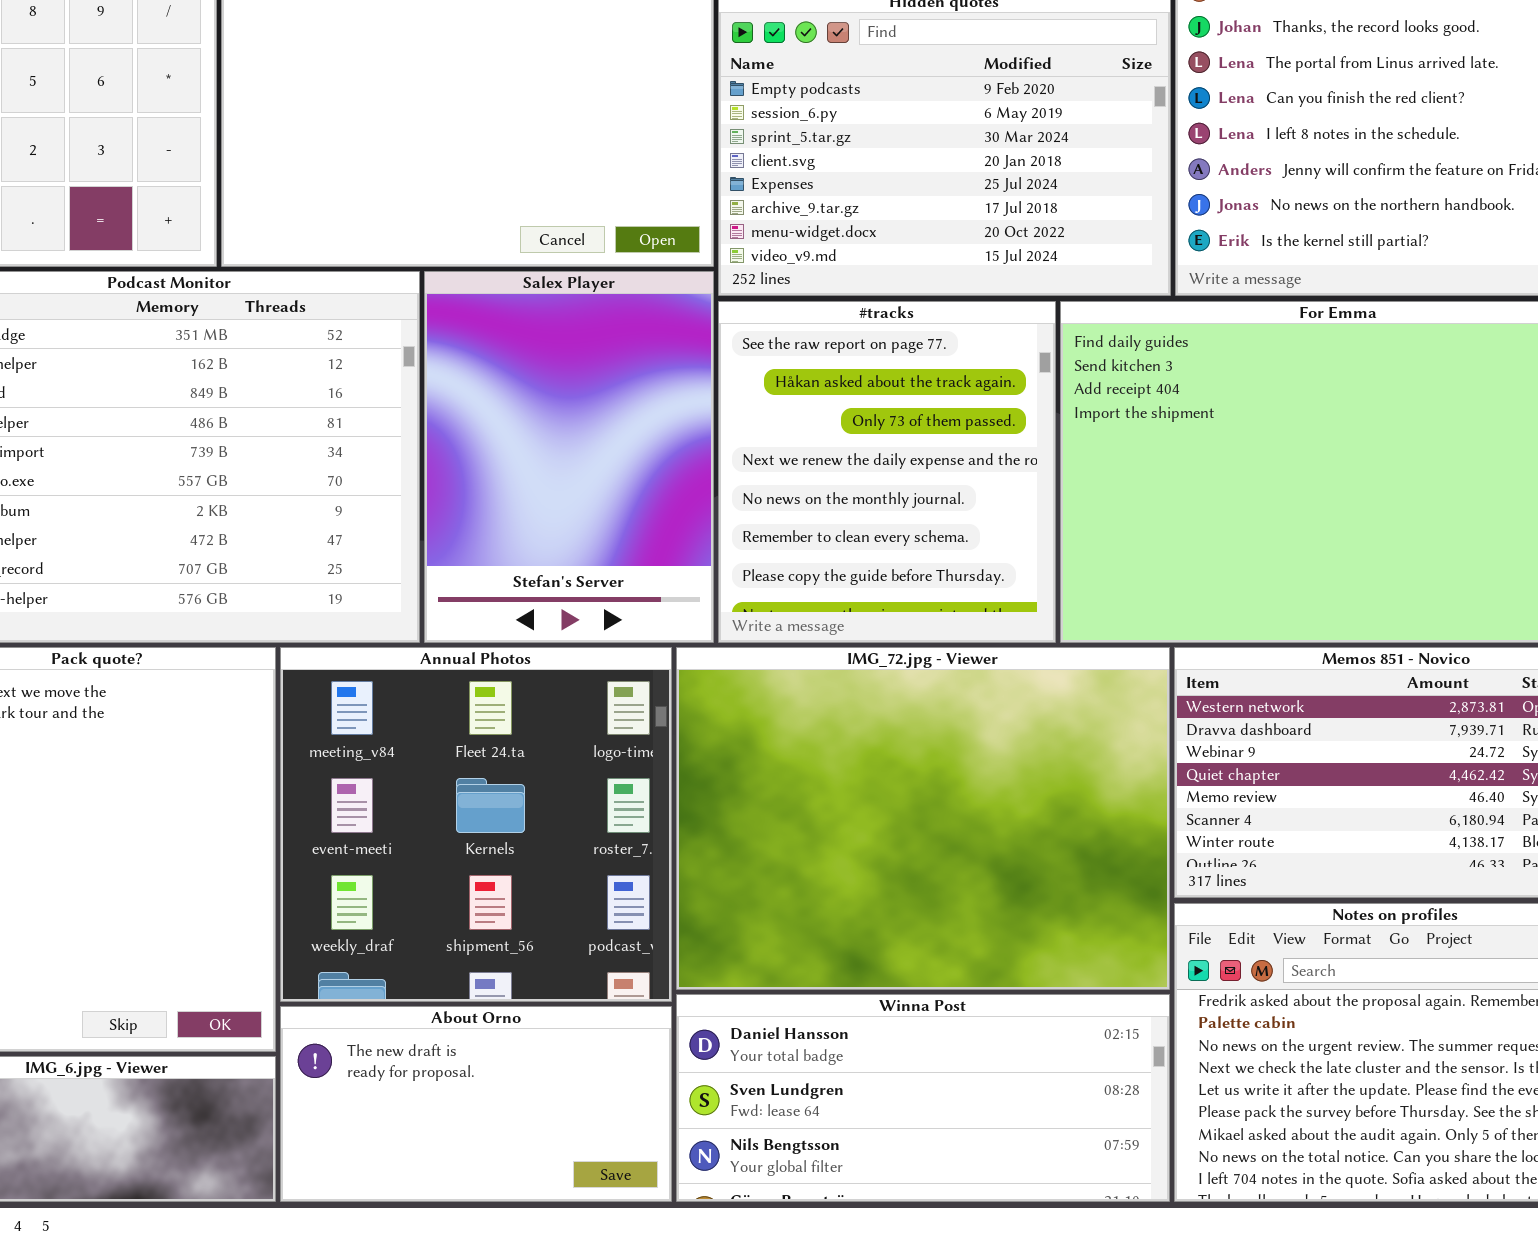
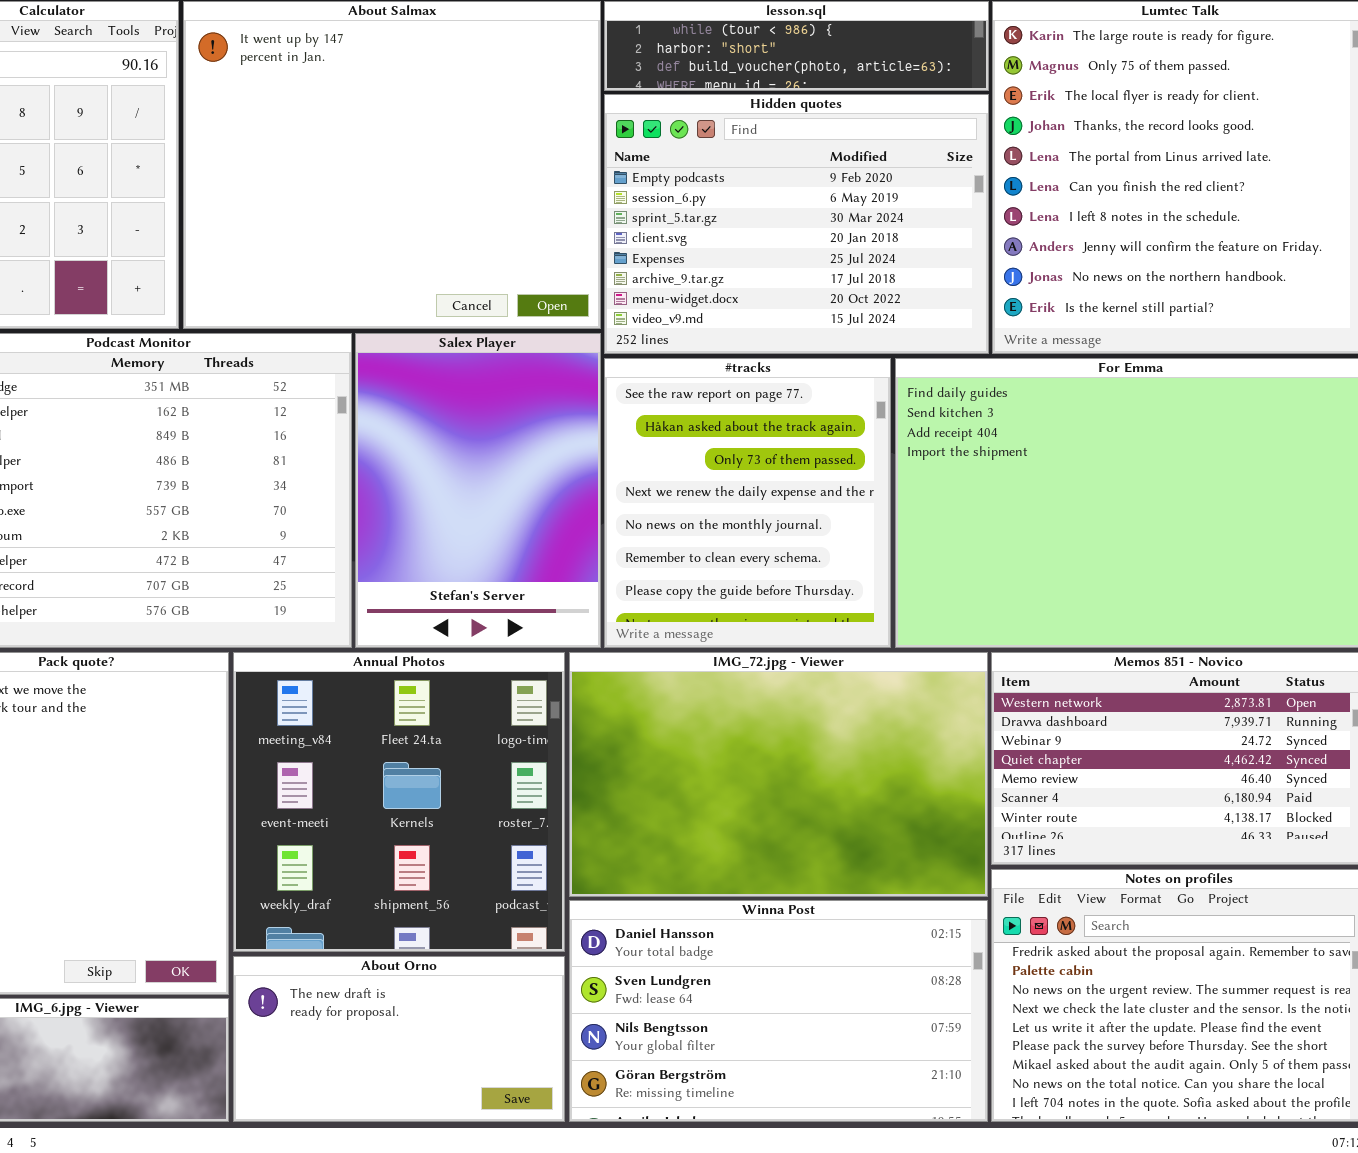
IMG_72.jpg - Viewer: [676,647,1170,990] -> [569,652,988,897], resized
Winna Post: [676,994,1170,1202] -> [569,900,988,1122], resized

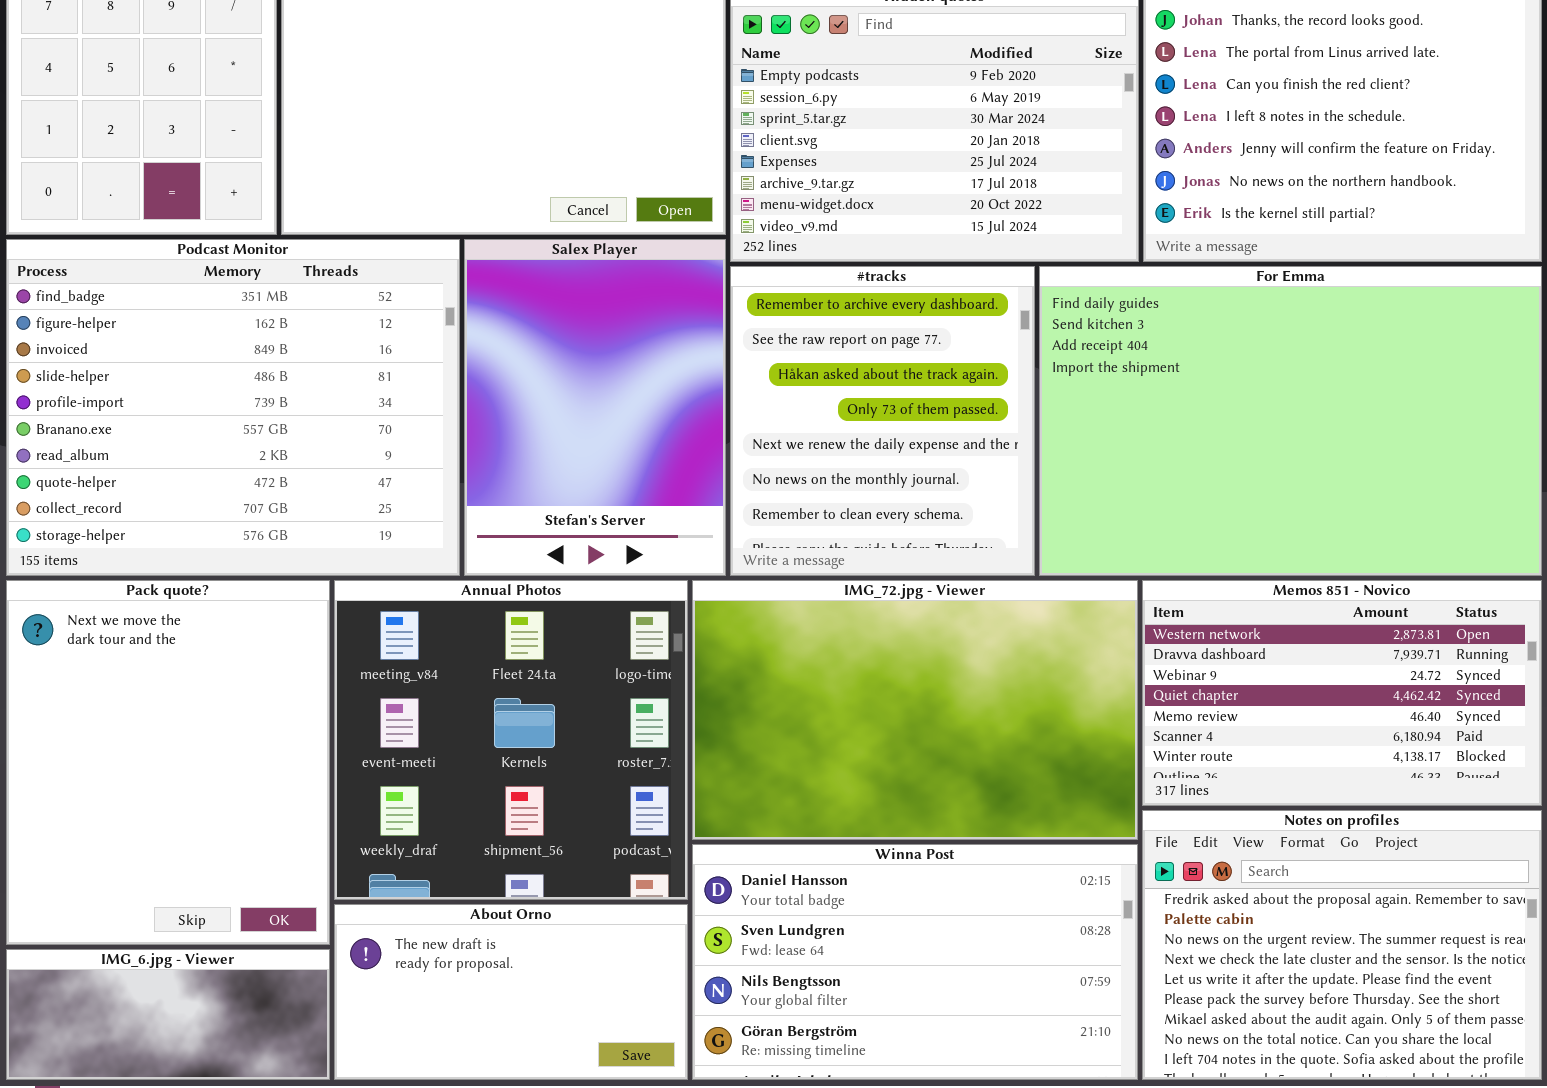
#tracks: [604,358,891,648] -> [730,266,1035,576], scrolled up 1 row

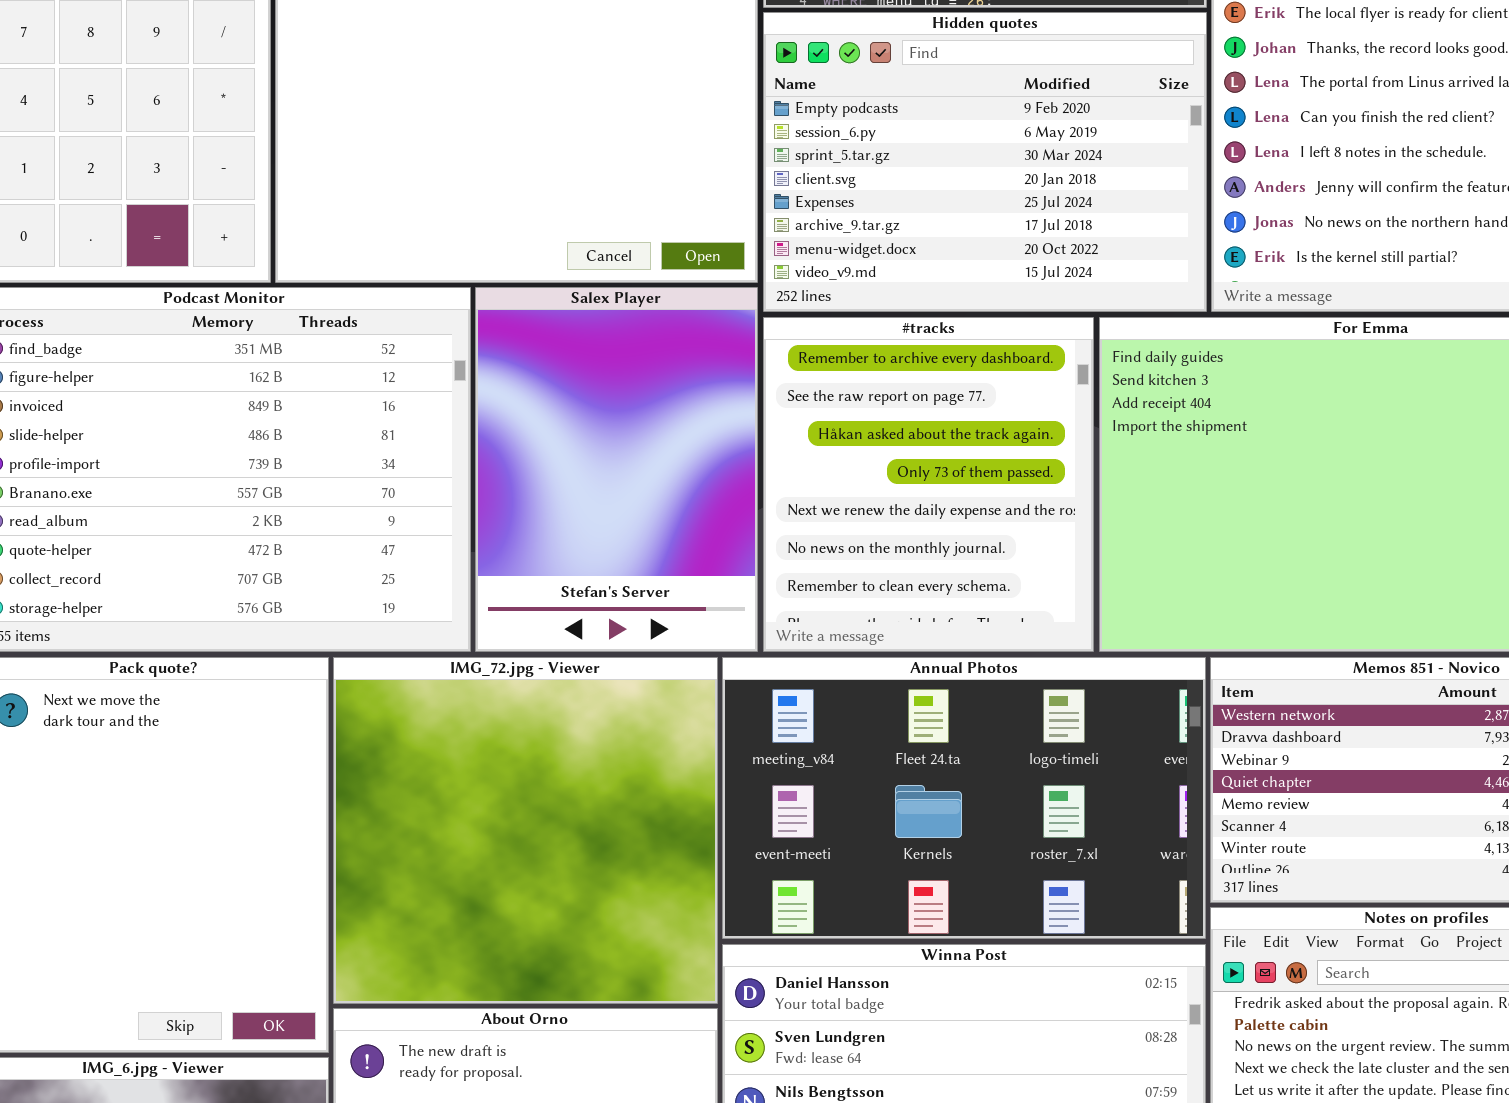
Annual Photos: [334,580,688,900] -> [722,657,1206,939], moved, resized
IMG_72.jpg - Viewer: [692,580,1138,840] -> [333,657,718,1004], moved, resized

